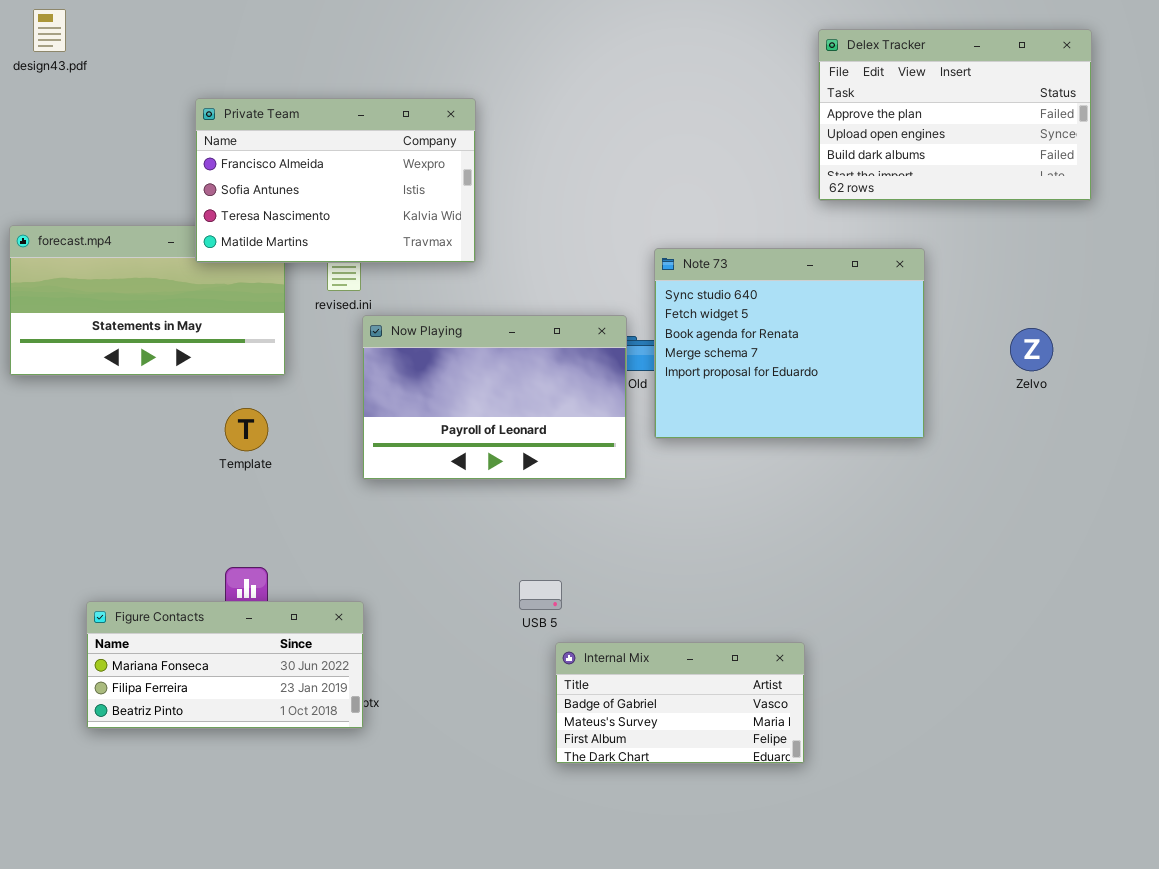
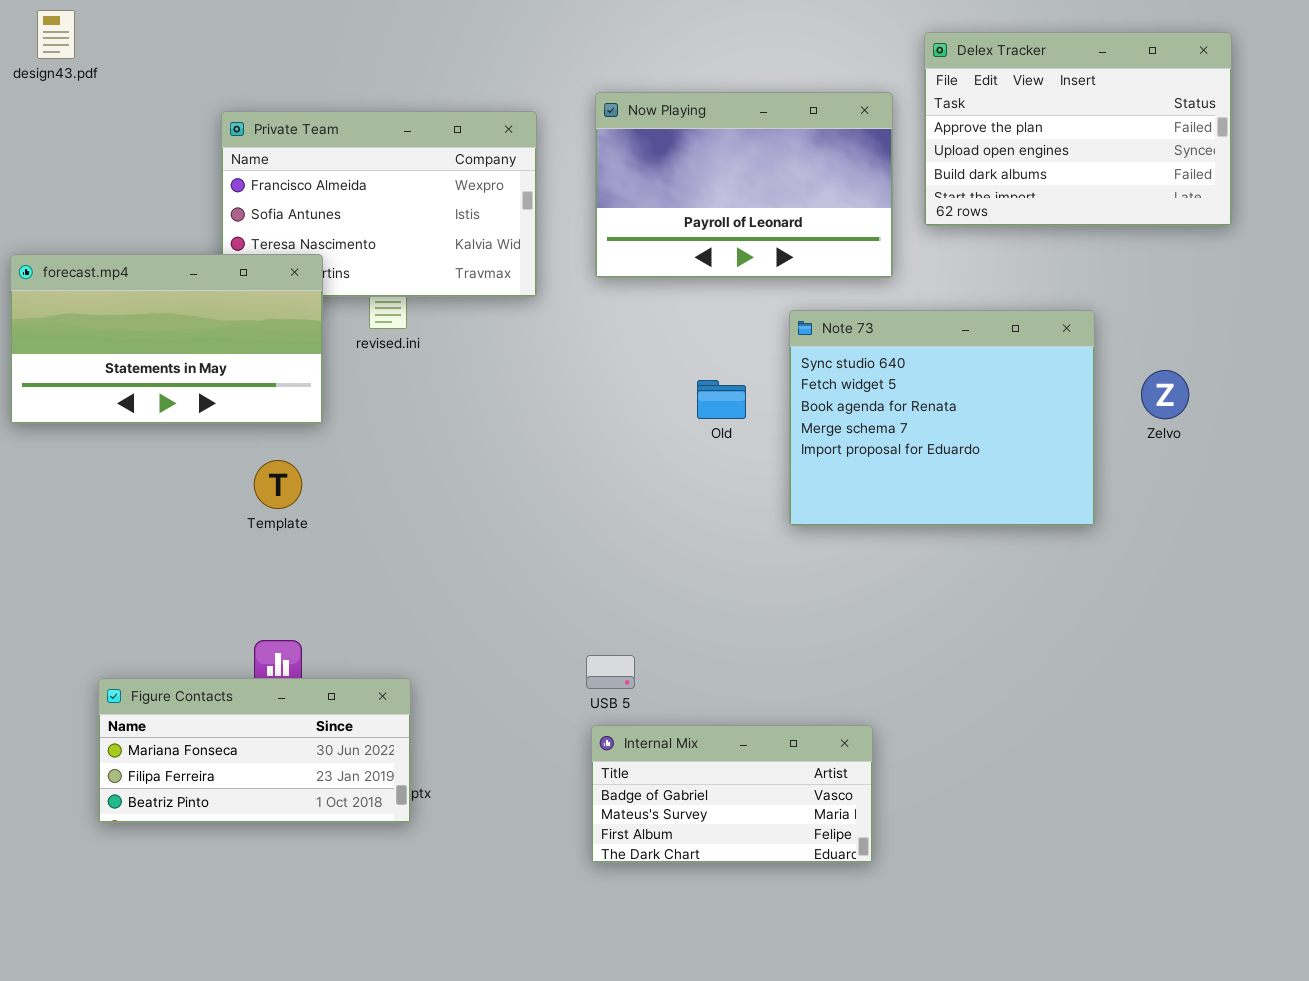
forecast.mp4: [9,225,286,376] -> [10,254,323,424], raised
Note 73: [654,248,925,439] -> [789,310,1095,526], moved
Now Playing: [362,315,627,480] -> [595,92,893,278], moved
Internal Mix: [555,642,805,764] -> [591,725,873,863], moved

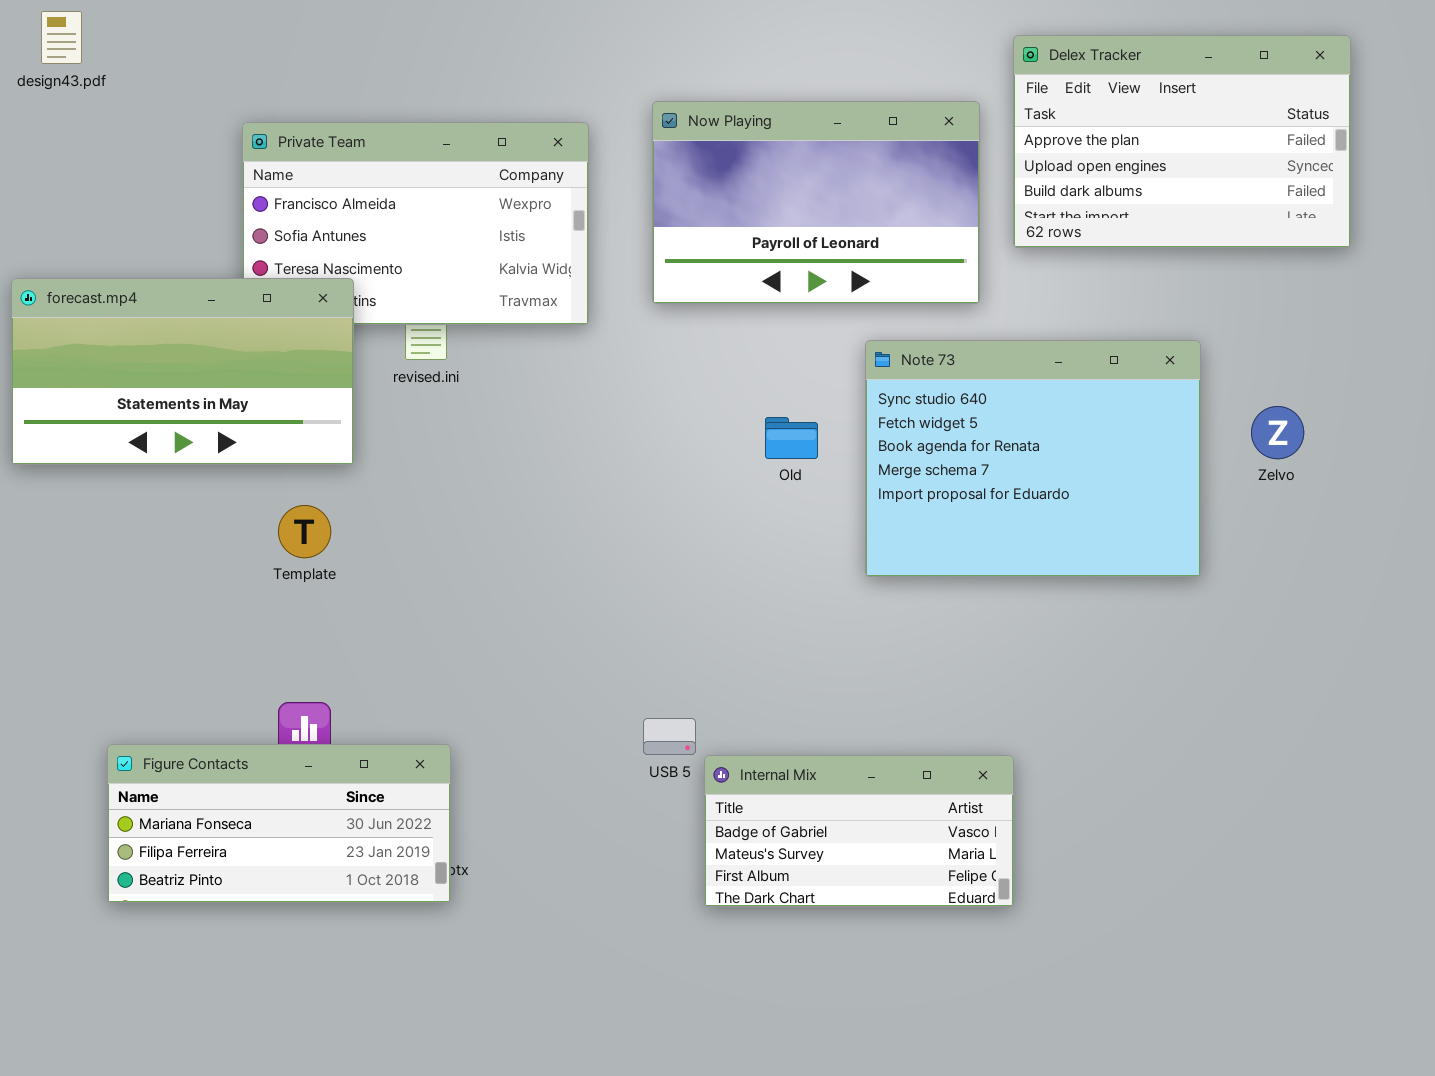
Internal Mix: [591,725,873,863] -> [704,755,1014,907], moved

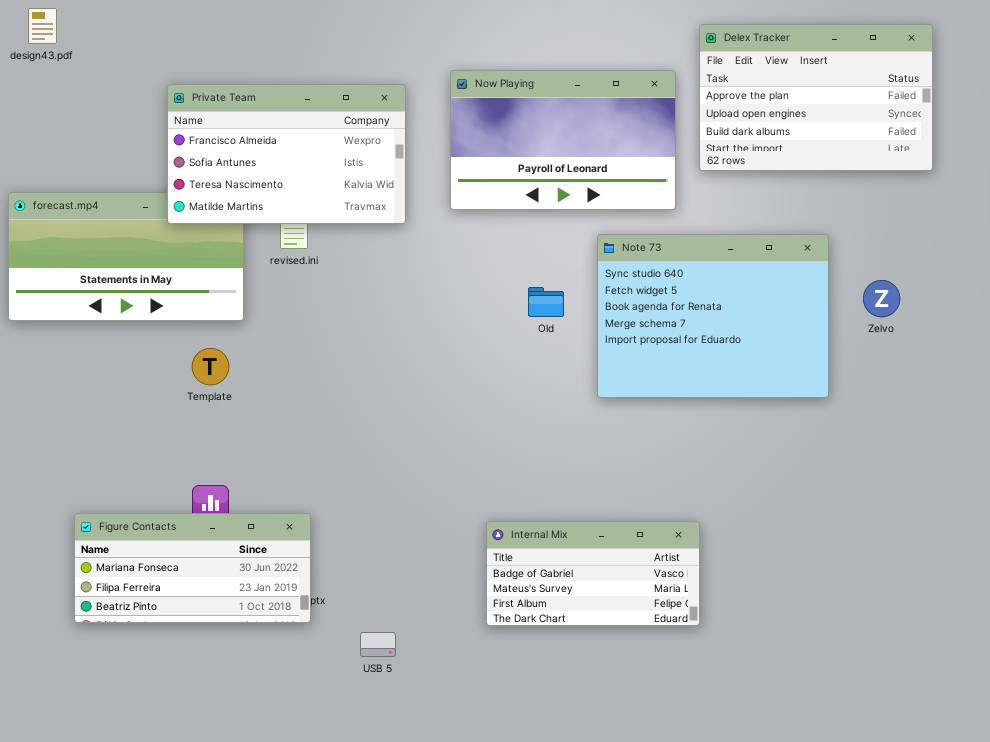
Private Team: [242,122,589,325] -> [167,84,406,224], raised
USB 5: [643,718,696,755] -> [360,632,396,657], moved

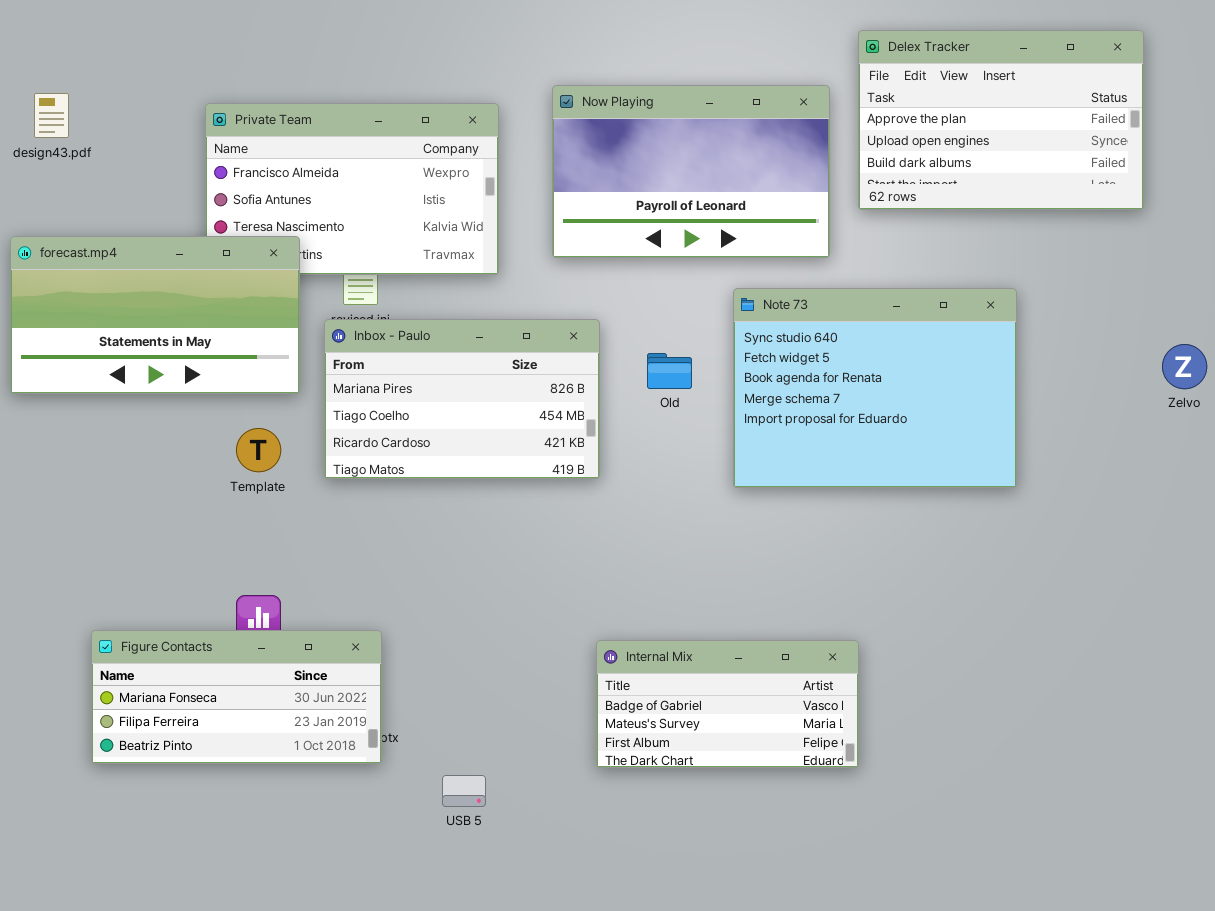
design43.pdf: [28,8,57,44] -> [34,93,69,138], moved
forecast.mp4: [8,192,244,321] -> [10,236,300,394], raised
Inbox - Paulo: none -> [324,319,600,479], opened
Zelvo: [863,280,900,317] -> [1162,344,1207,389], moved

